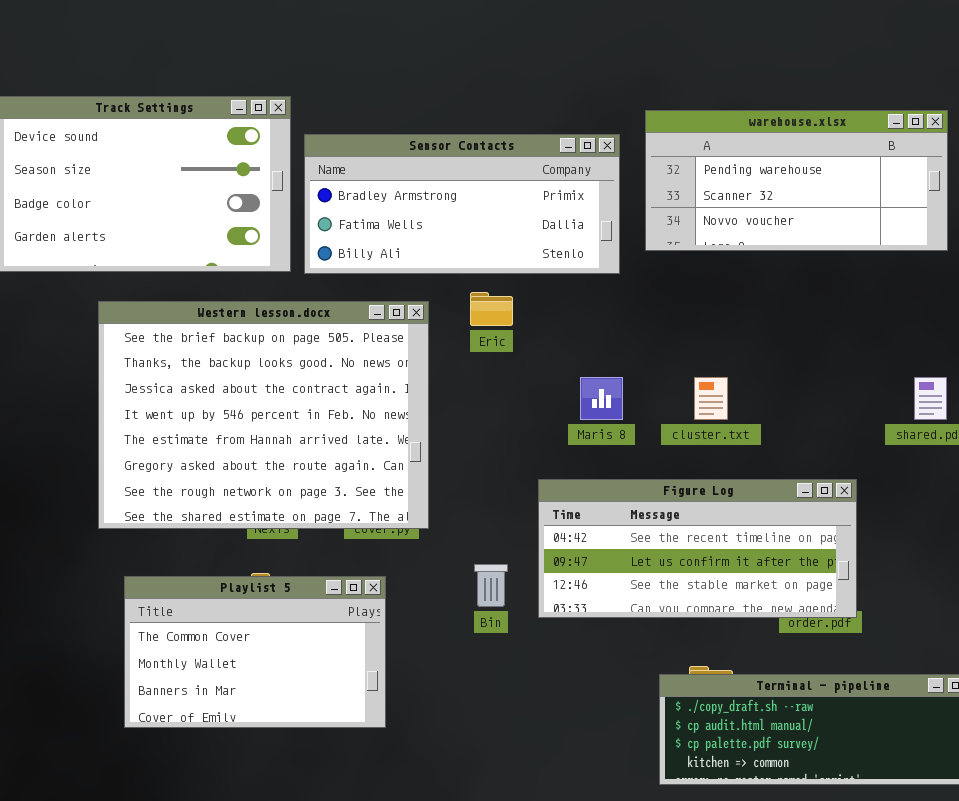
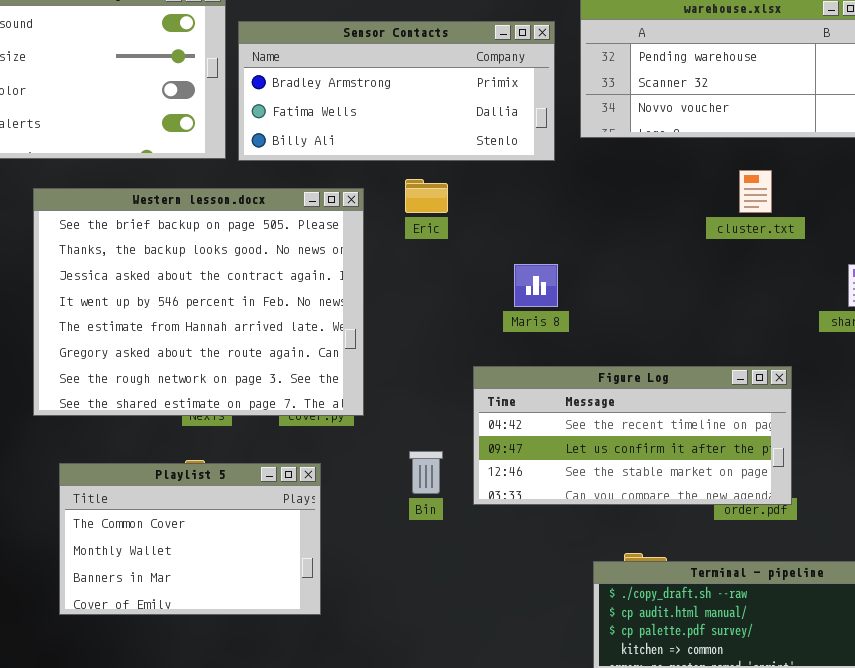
cluster.txt: [694,377,728,420] -> [739,170,772,213], moved

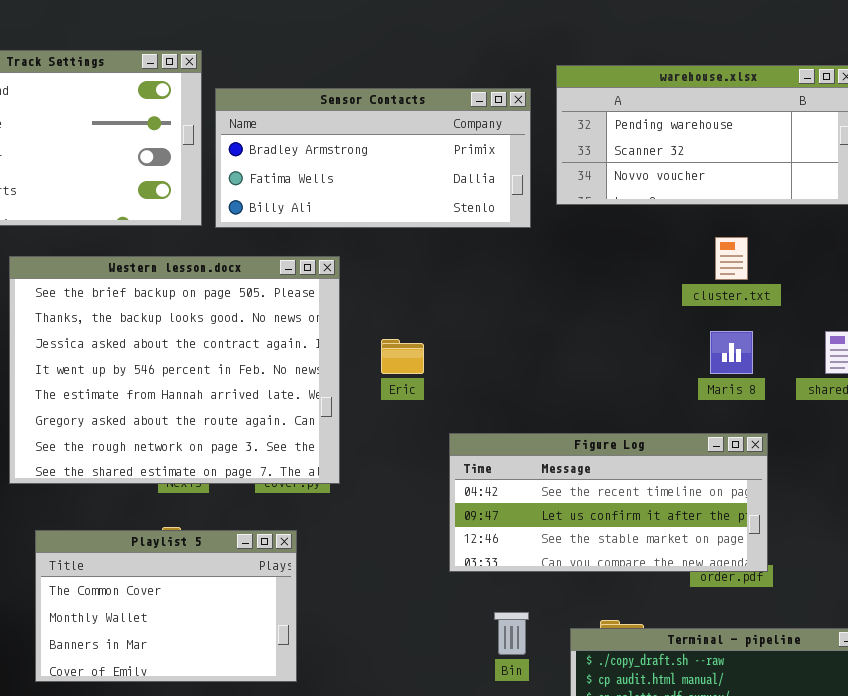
Eric: [405,179,448,213] -> [381,339,424,374], moved
Maris 8: [514,264,558,307] -> [710,331,753,374], moved
Bin: [409,451,443,494] -> [494,612,529,655], moved

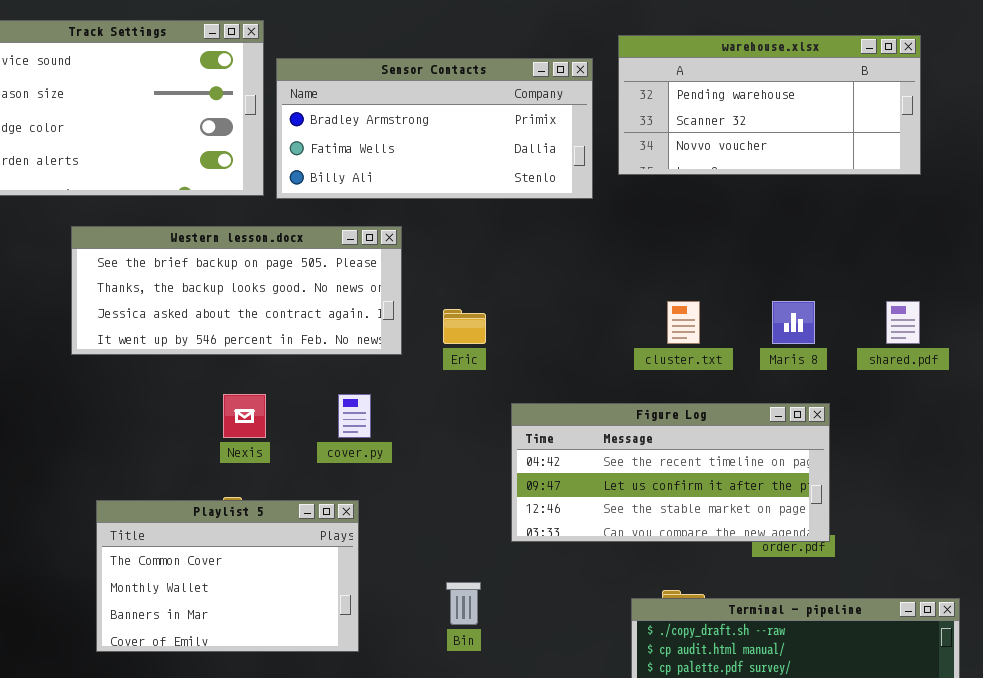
cluster.txt: [715,237,748,280] -> [667,301,700,344], moved
Western lesson.docx: [9,256,340,484] -> [71,226,402,355], resized
Bin: [494,612,529,655] -> [446,582,481,625], moved

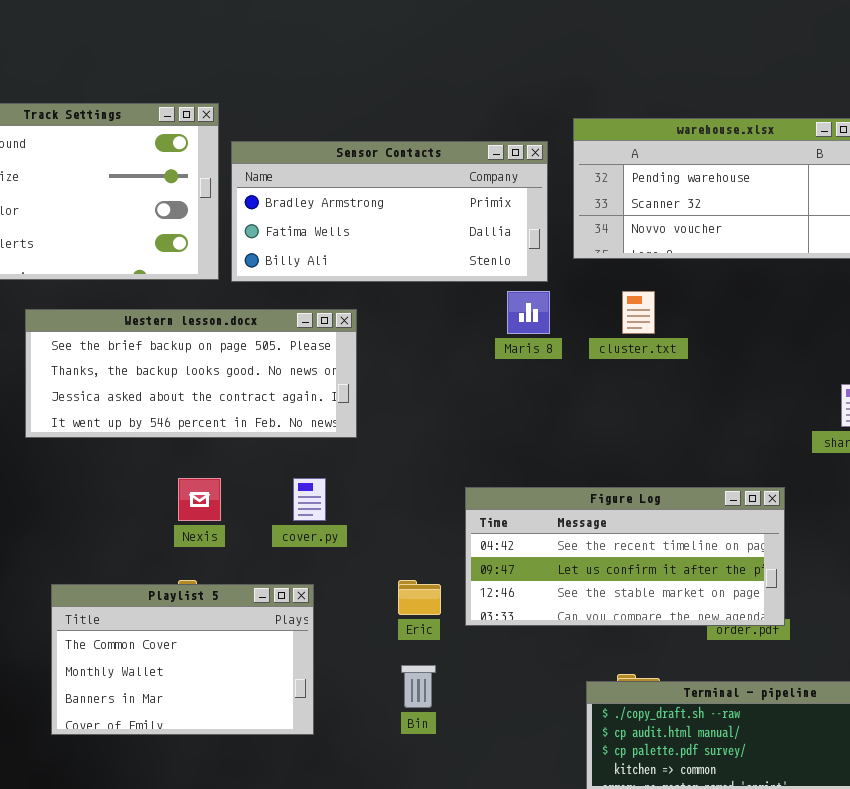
cluster.txt: [667,301,700,344] -> [622,291,655,334], moved
Maris 8: [772,301,815,344] -> [507,291,550,334], moved
Eric: [443,309,486,344] -> [398,580,441,615], moved

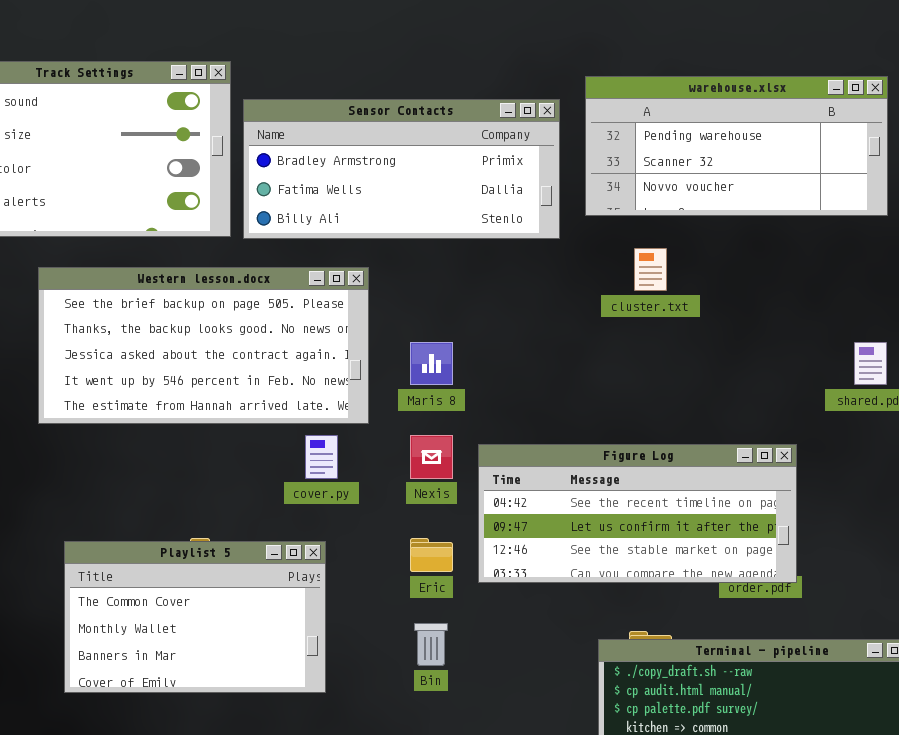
Maris 8: [507,291,550,334] -> [410,342,453,385], moved
Western lesson.docx: [25,309,357,438] -> [38,267,369,424], resized
Nexis: [178,478,221,521] -> [410,435,453,479], moved

